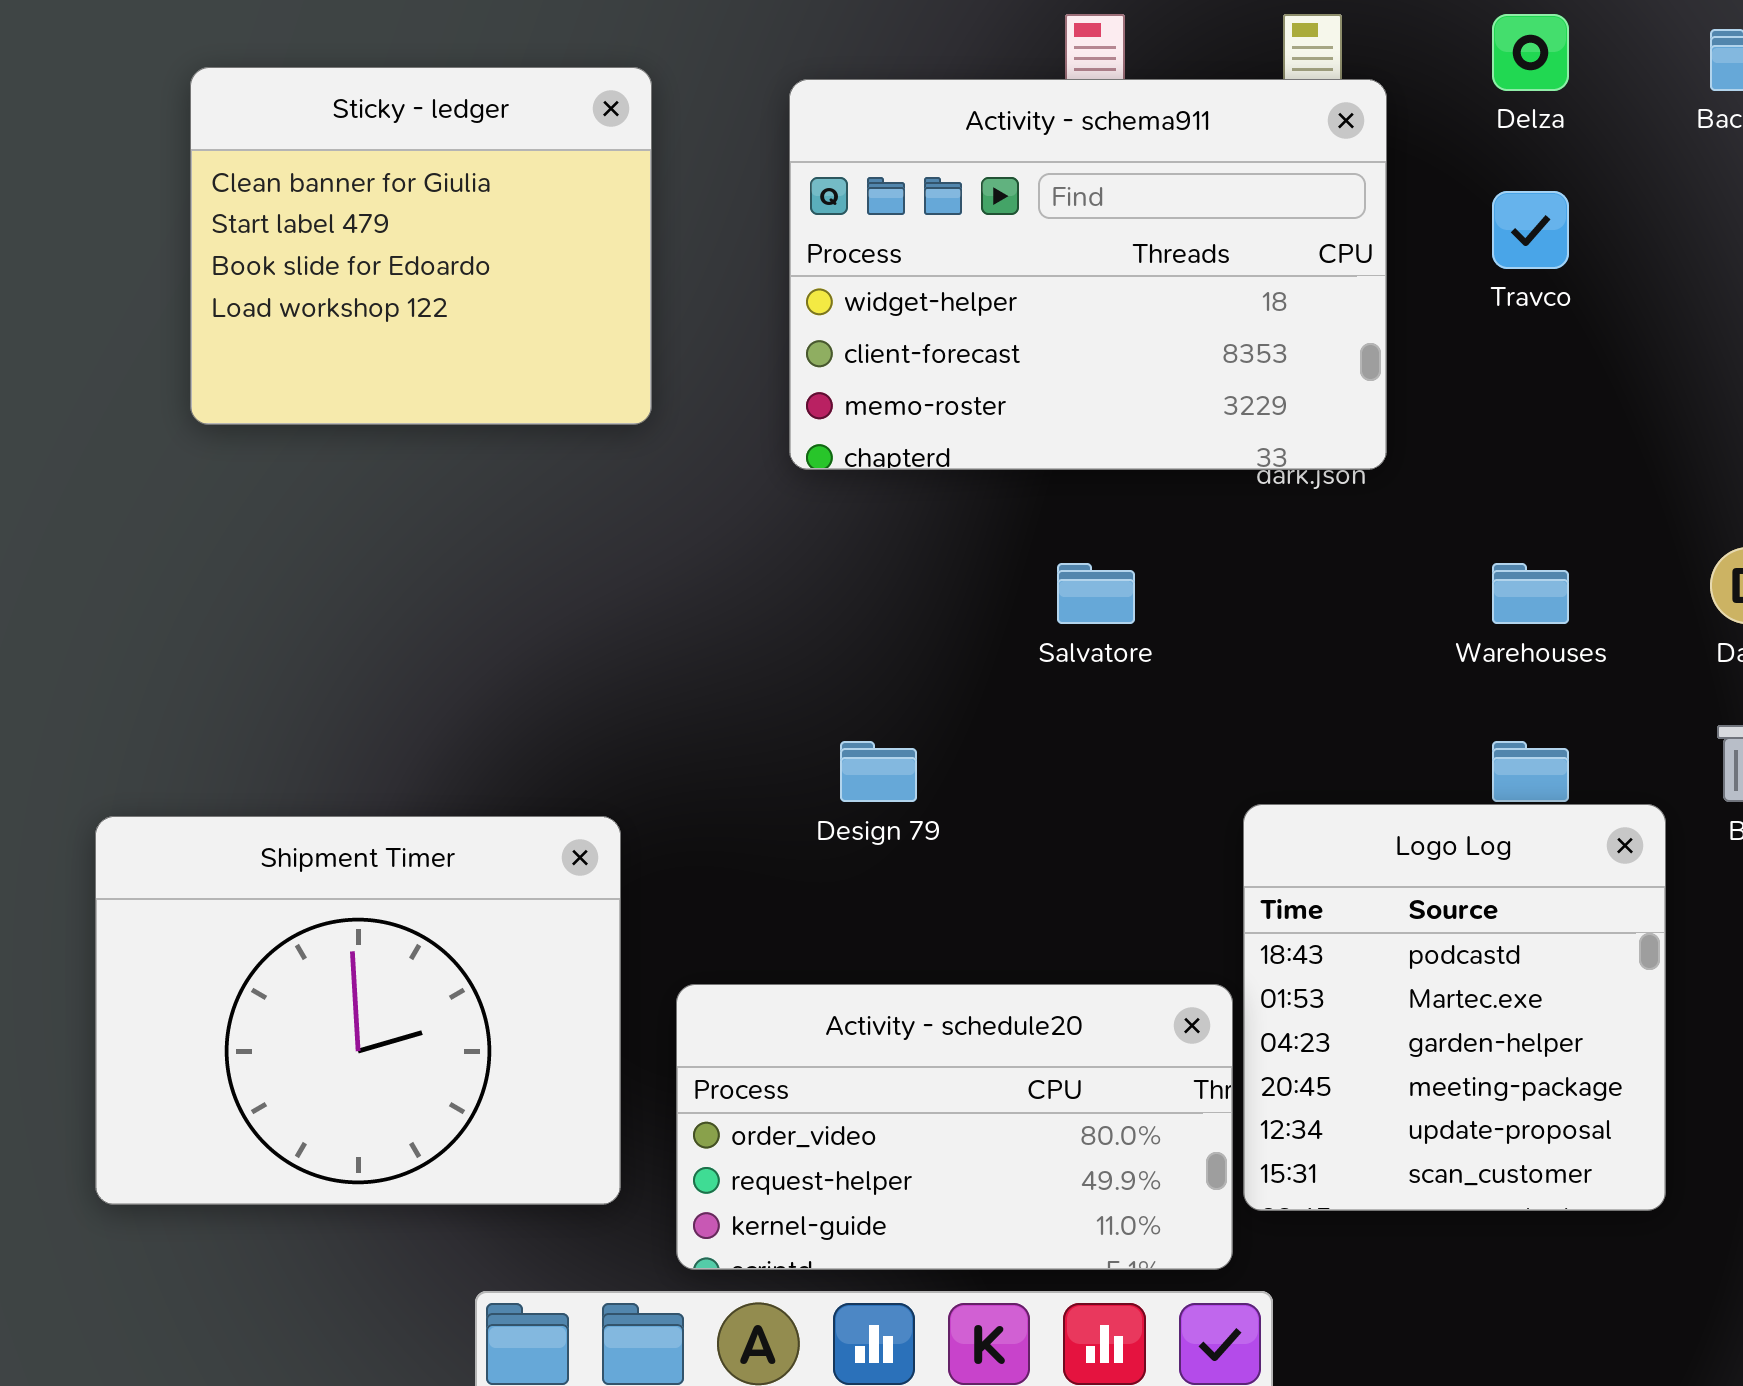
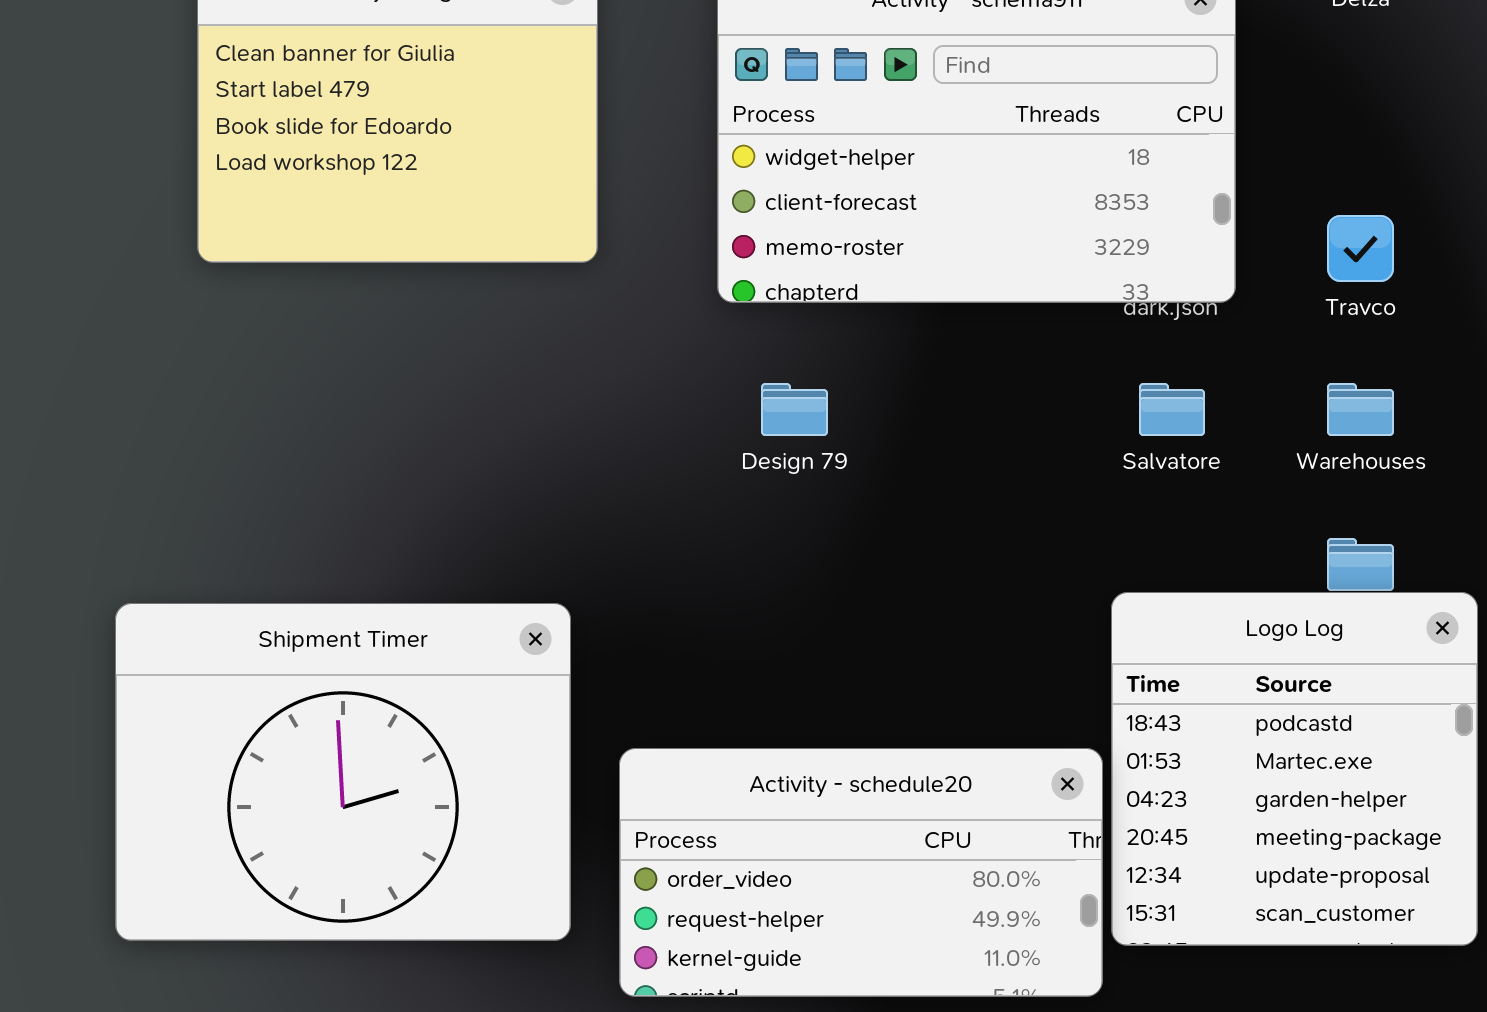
Travco: [1492,191,1569,269] -> [1327,215,1394,282], moved
Salvatore: [1057,563,1135,624] -> [1139,383,1205,436], moved
Design 79: [840,741,917,802] -> [761,383,828,436], moved

